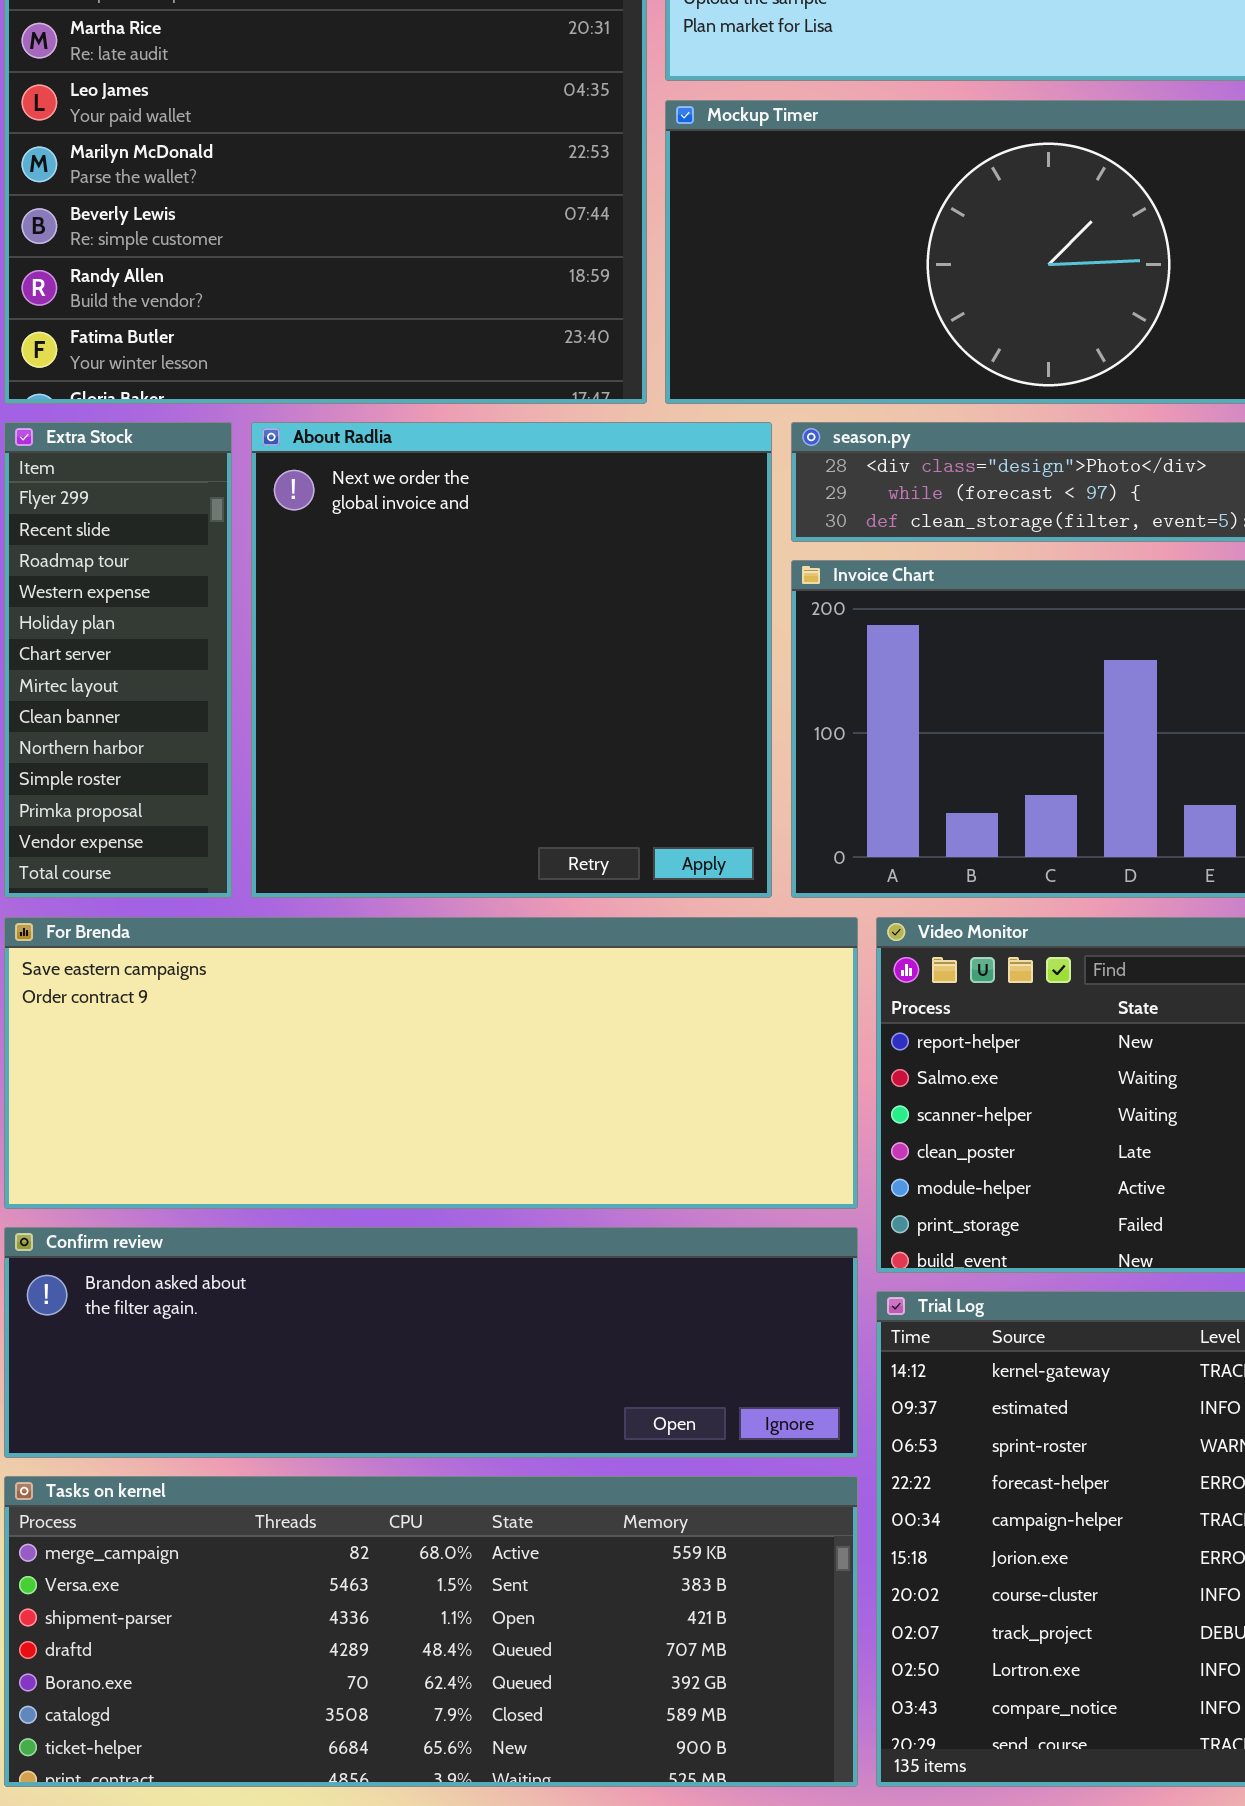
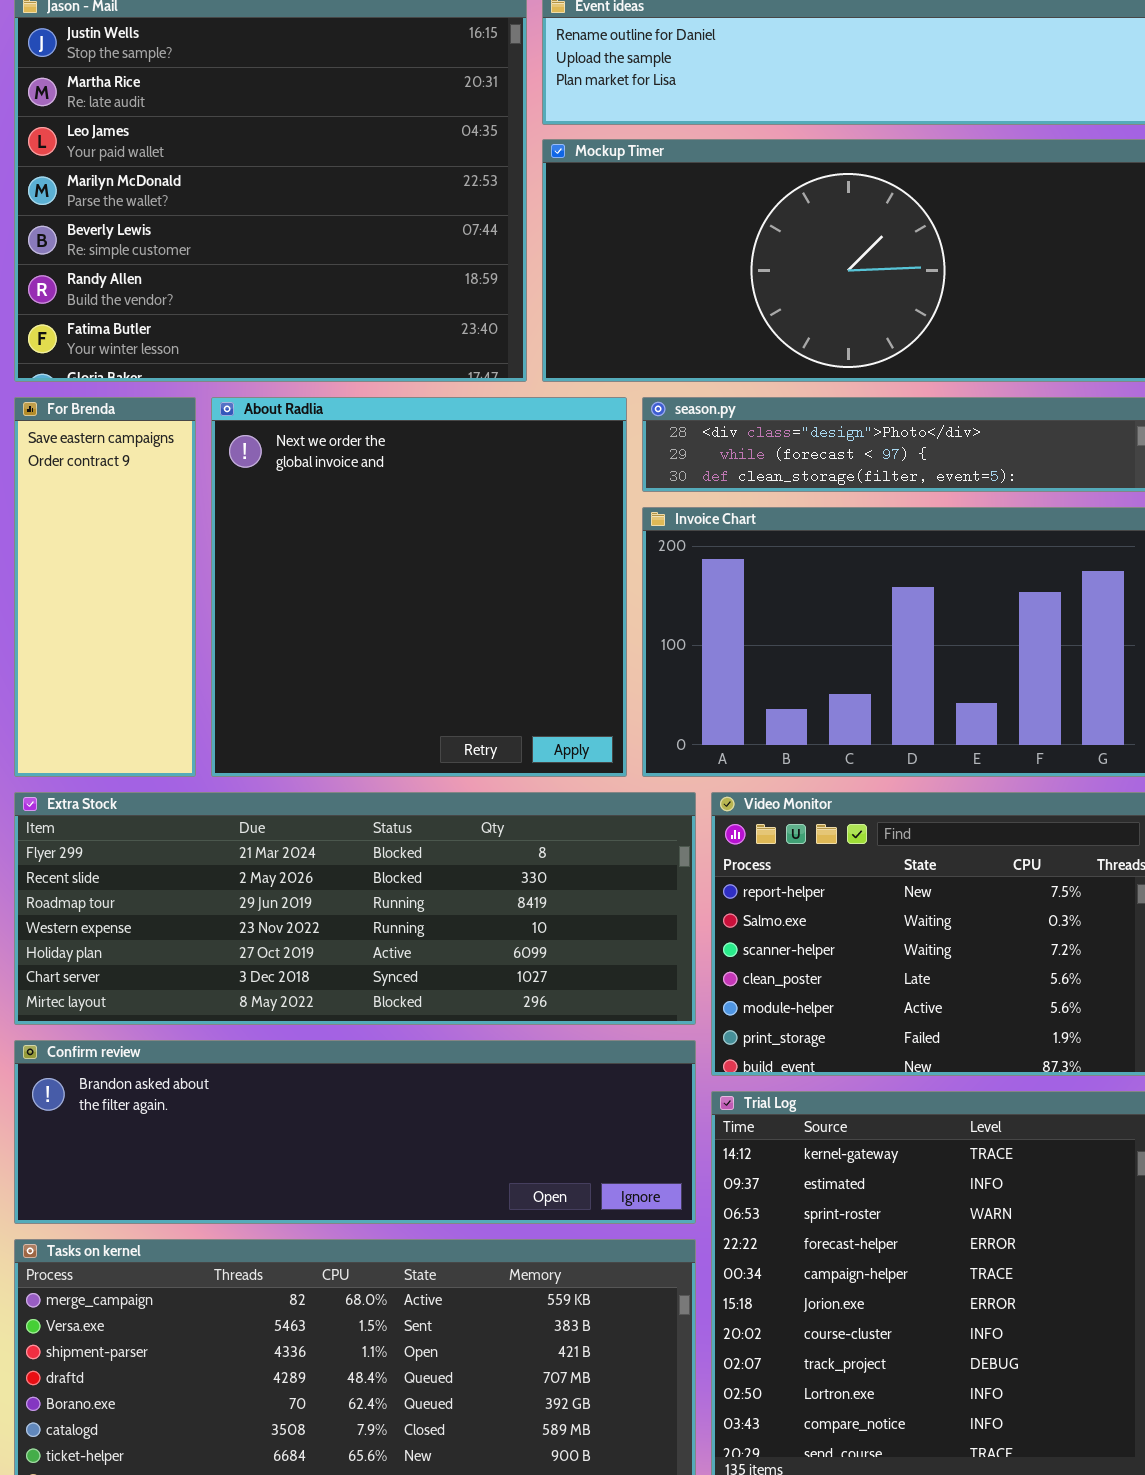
Extra Stock: [4,422,232,898] -> [14,792,696,1025], moved, resized
For Brenda: [4,917,858,1209] -> [14,397,196,777], moved, resized

